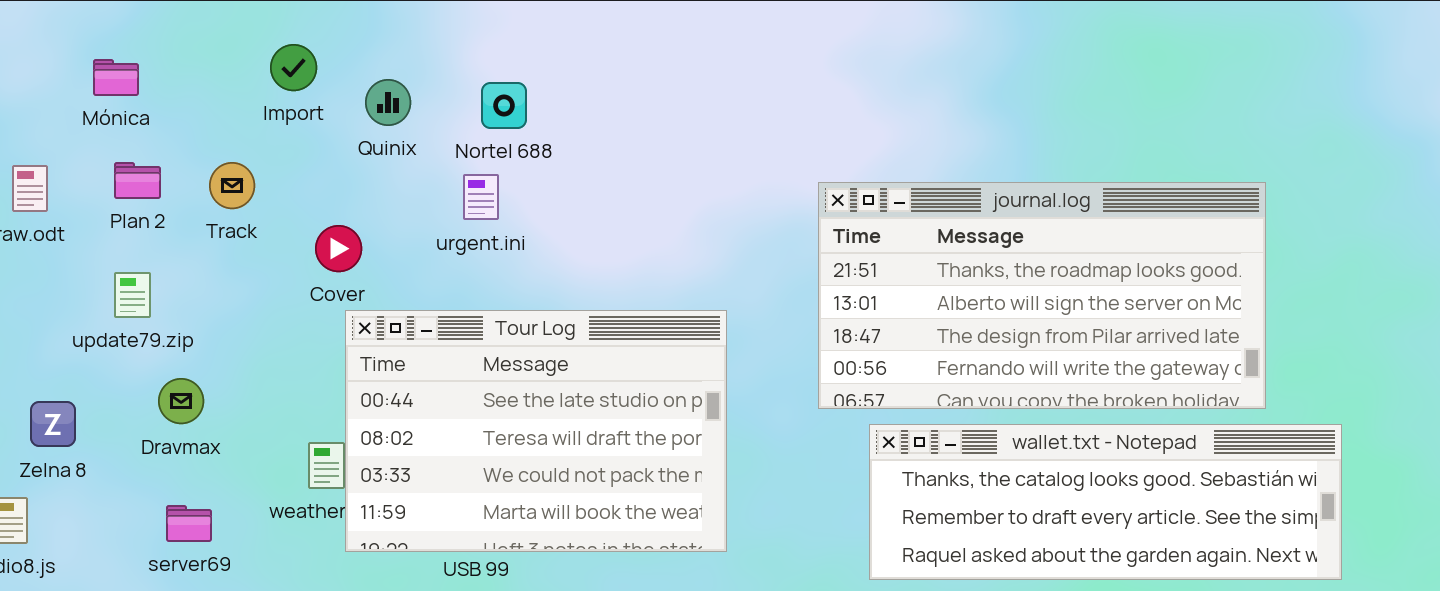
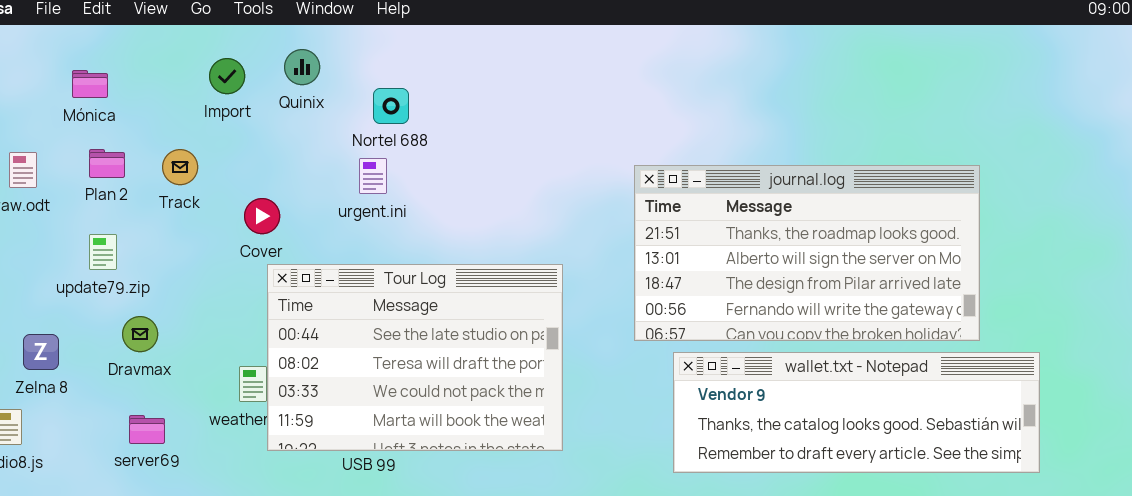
Quinix: [365,79,411,126] -> [284,49,320,85], moved
wallet.txt - Notepad: [869,424,1342,580] -> [673,352,1040,473], scrolled up 1 row

